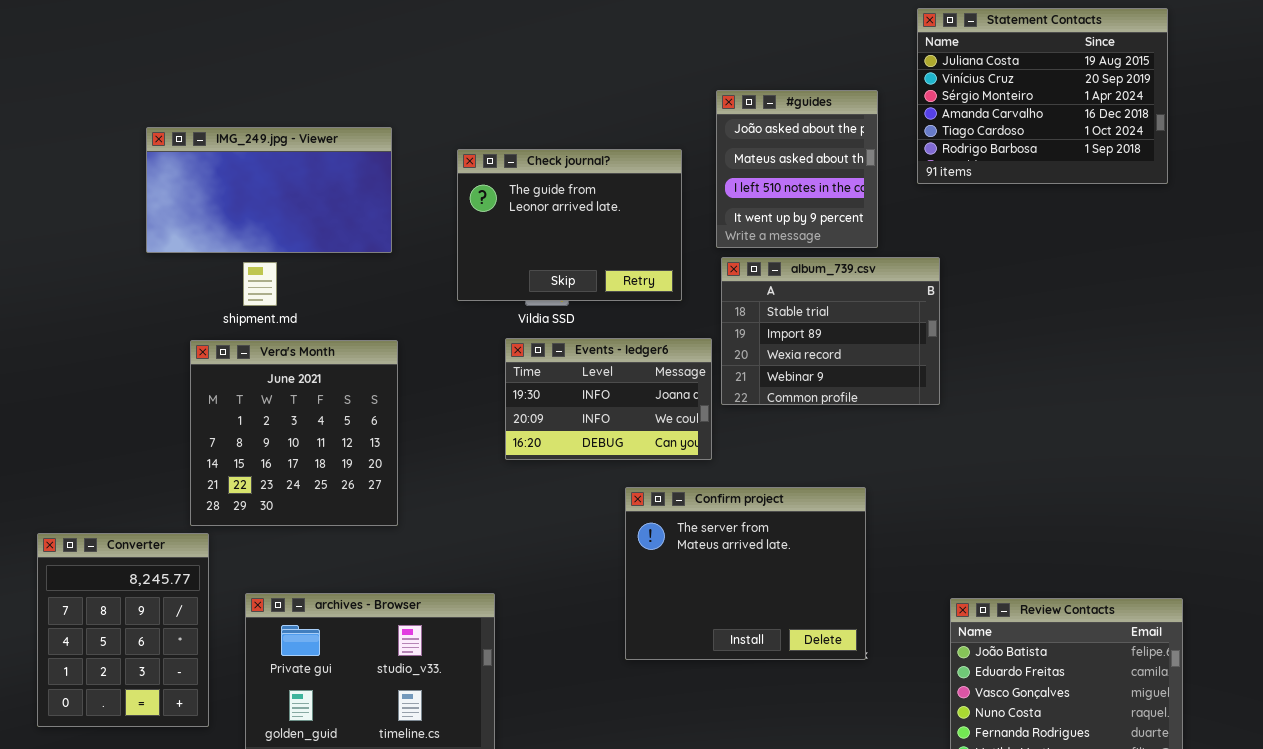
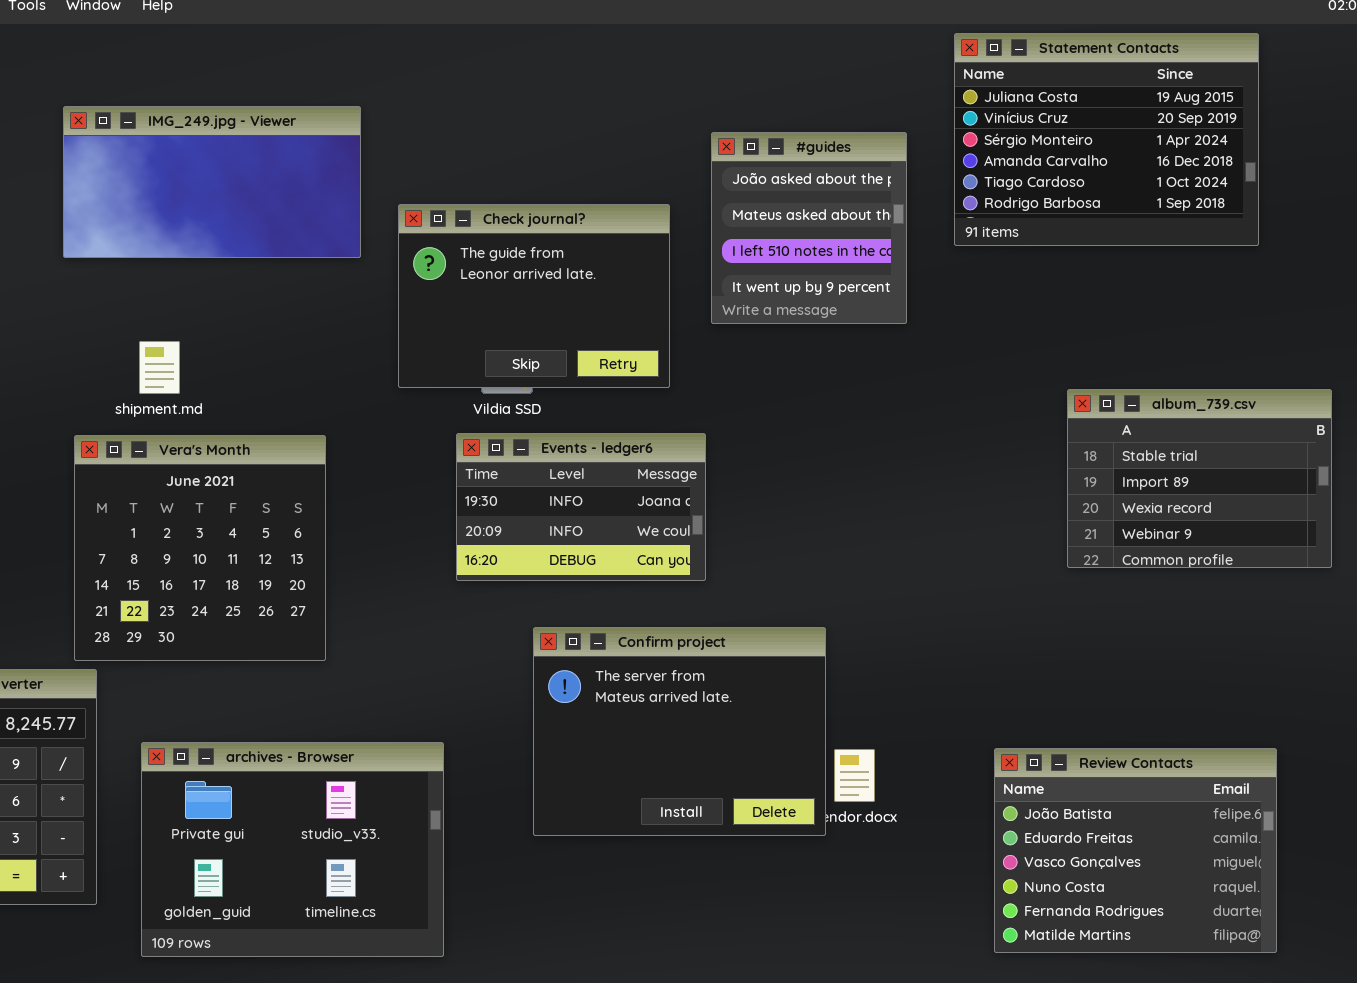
IMG_249.jpg - Viewer: [146,127,392,253] -> [63,106,361,258], moved
album_739.csv: [721,257,940,405] -> [1067,389,1332,568], moved
Confirm project: [625,487,866,660] -> [533,627,826,836], moved

